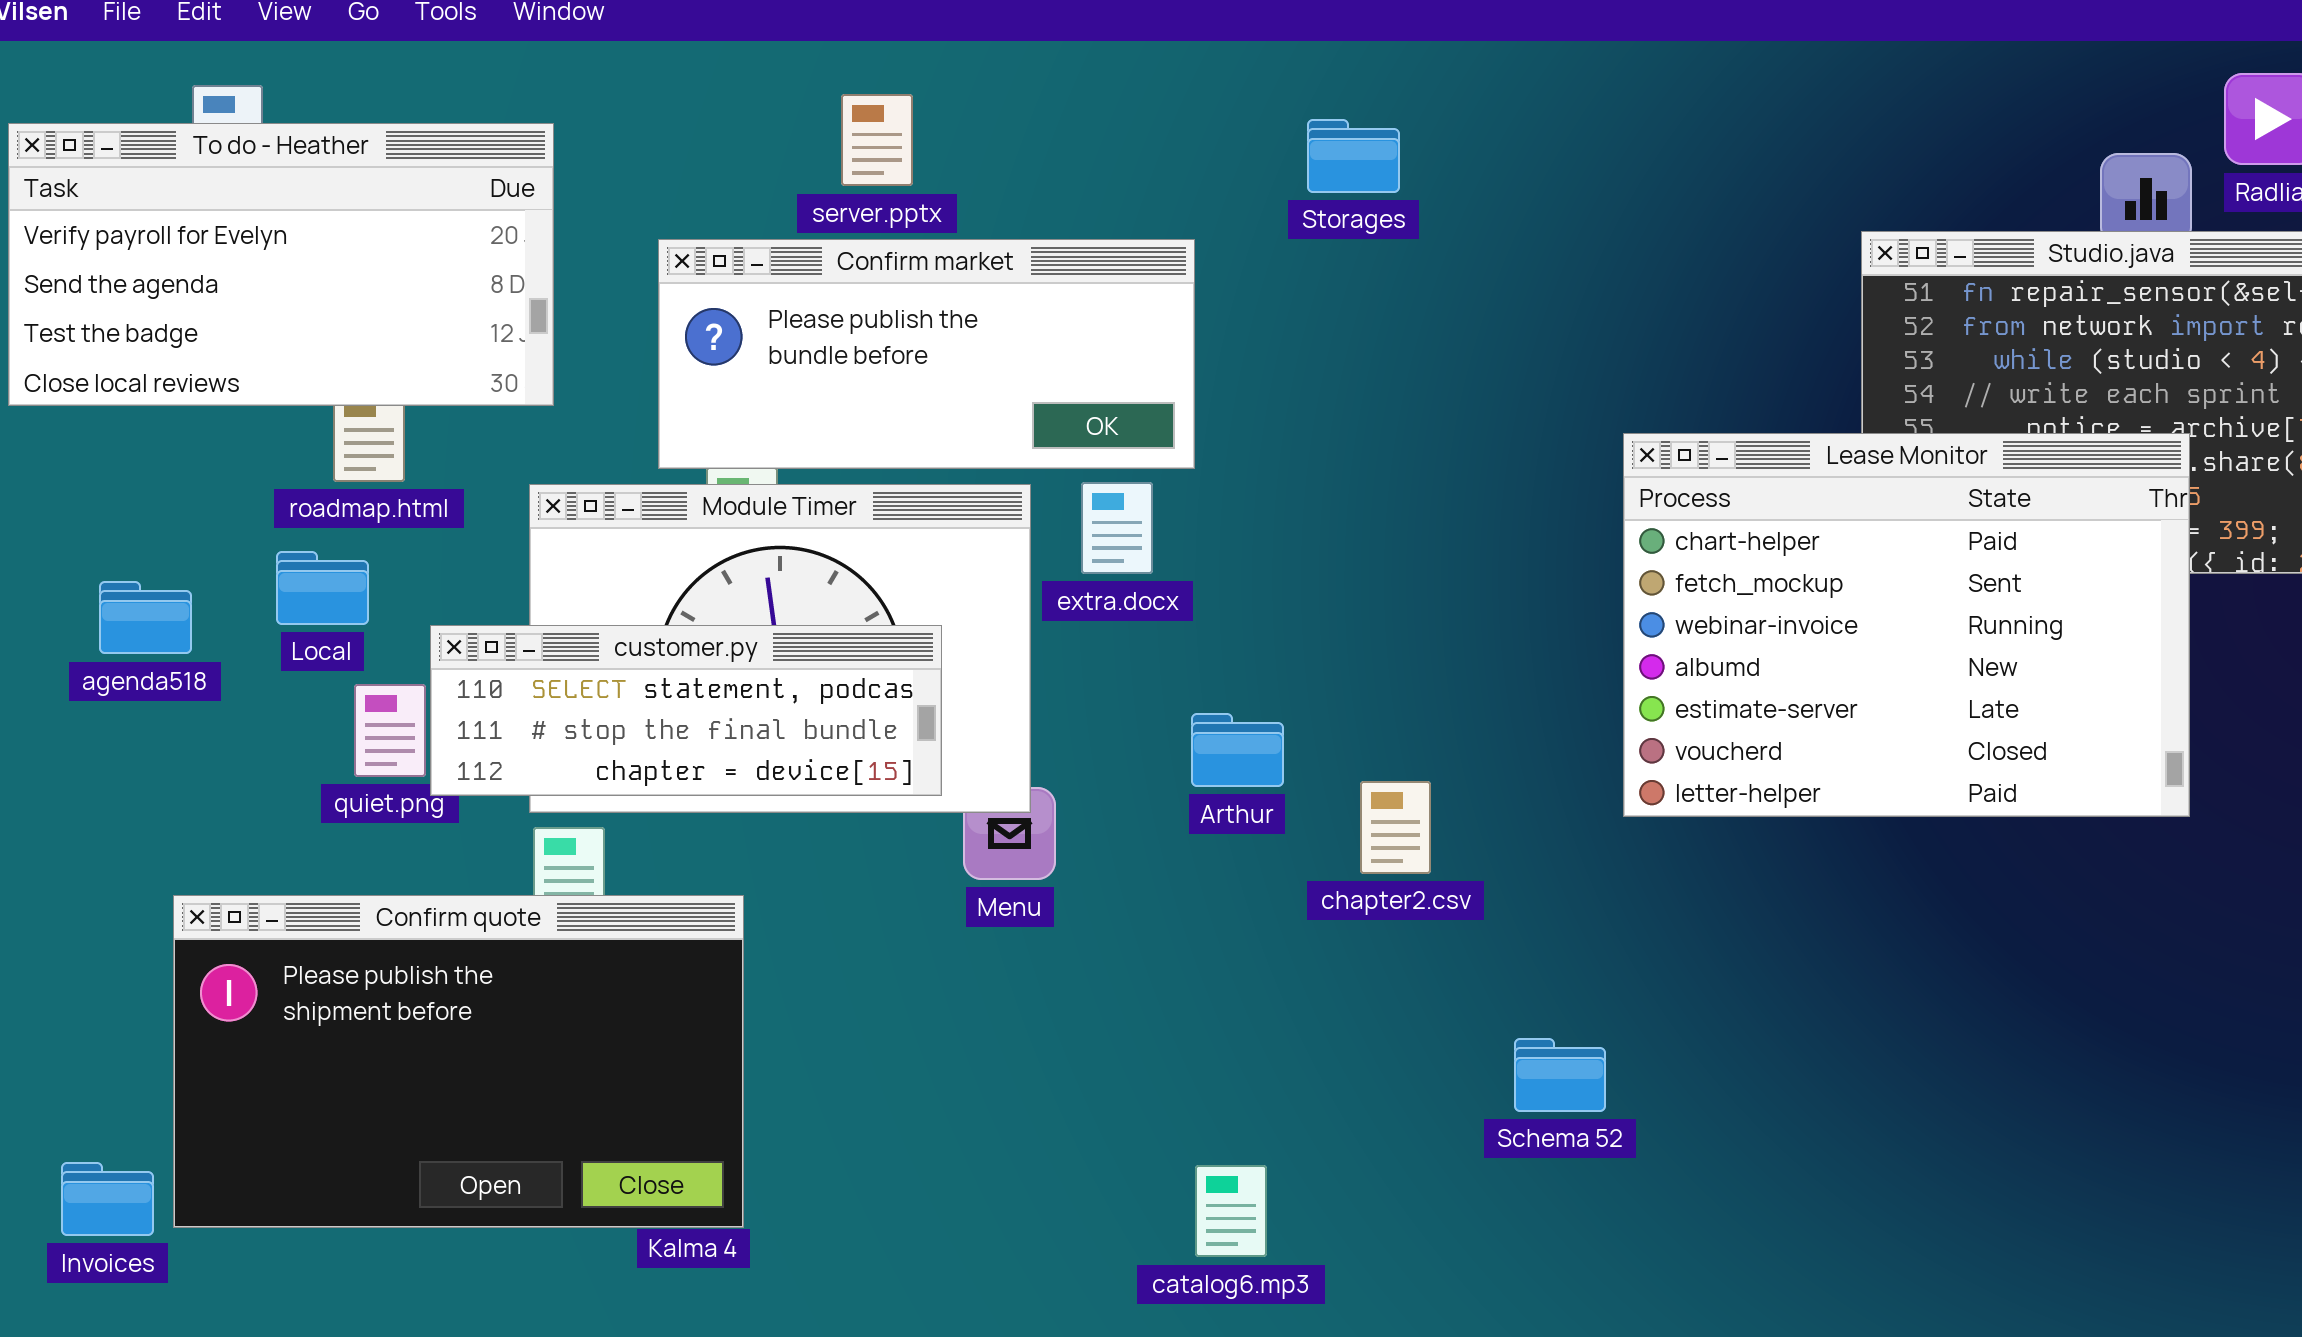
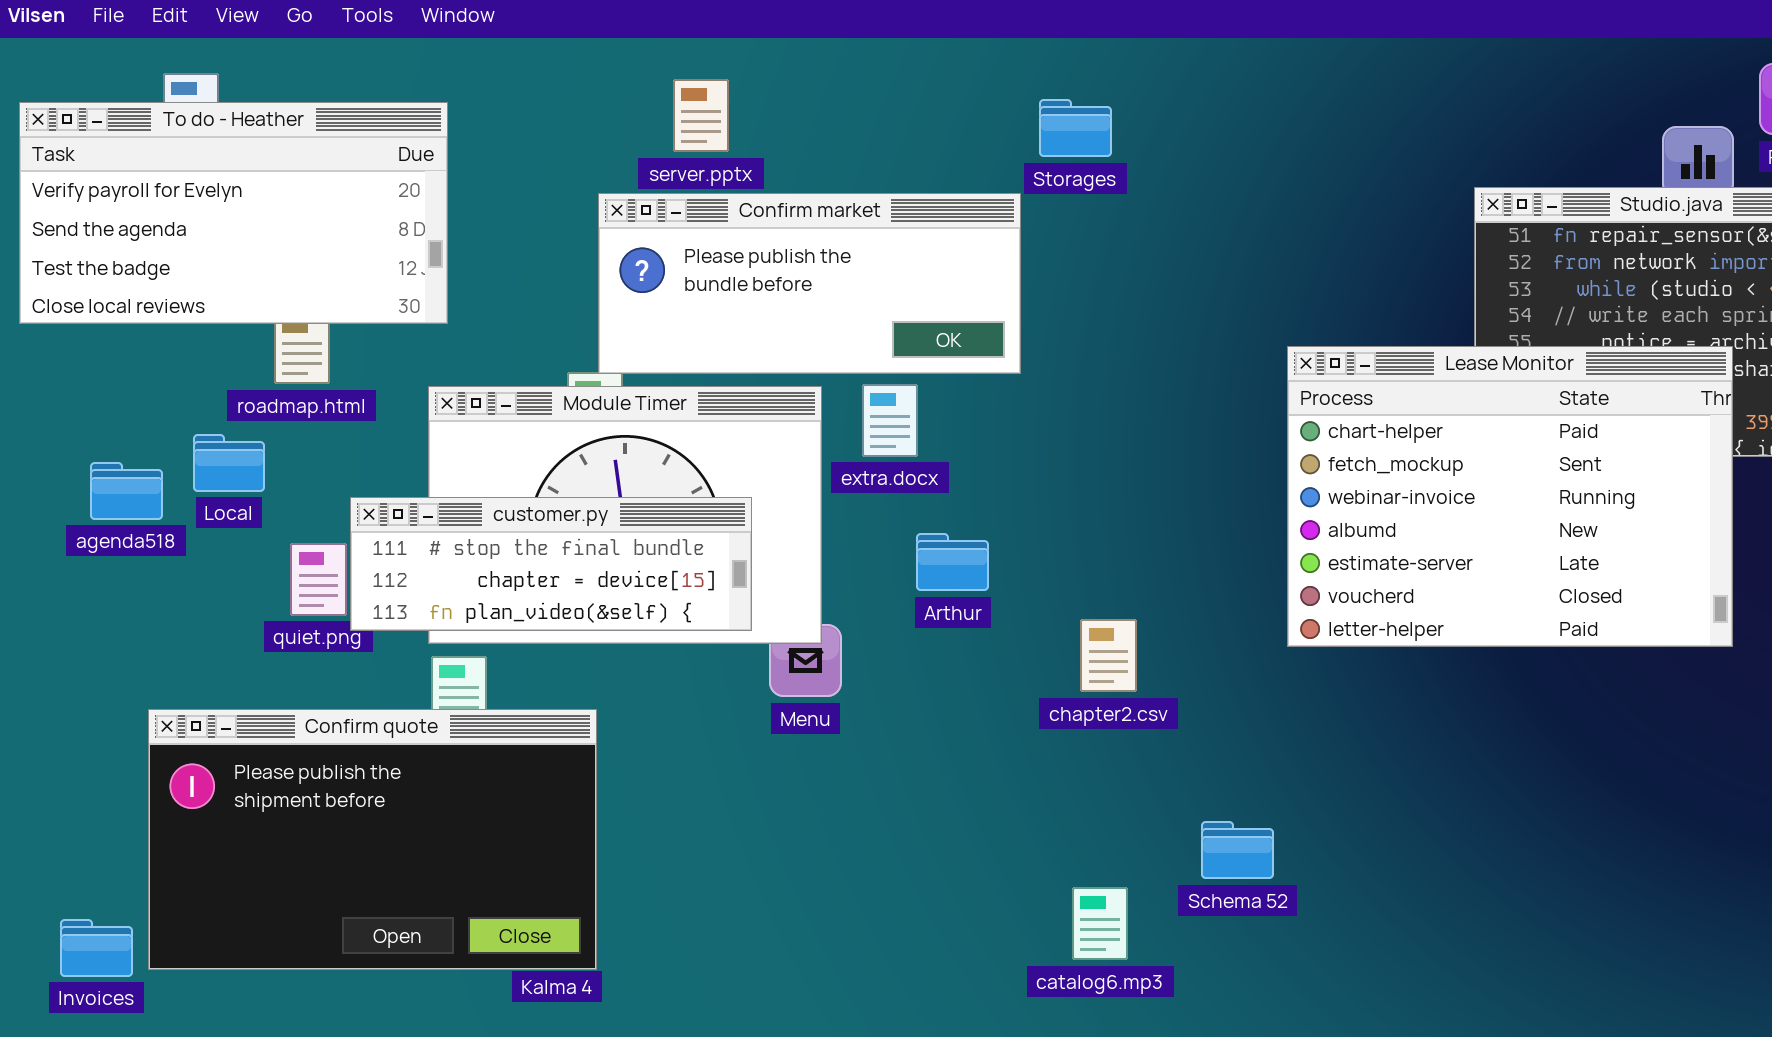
Confirm market: [658,239,1195,469] -> [598,193,1021,374], moved
Local: [276,551,369,625] -> [193,434,265,492], moved
customer.py: [430,625,942,796] -> [350,497,752,631], scrolled down 1 row
Arthur: [1191,713,1284,787] -> [916,533,989,591], moved
catalog6.mp3: [1195,1165,1267,1257] -> [1072,887,1128,960], moved

